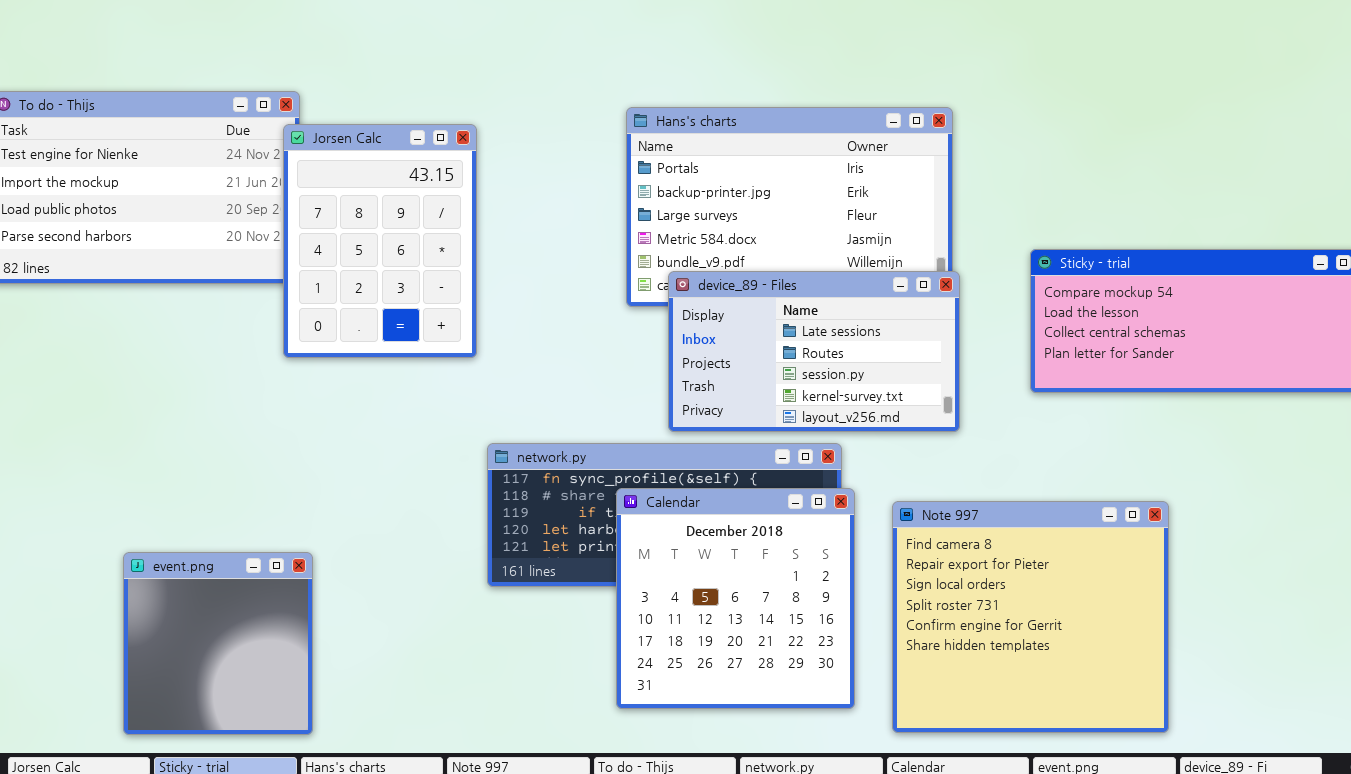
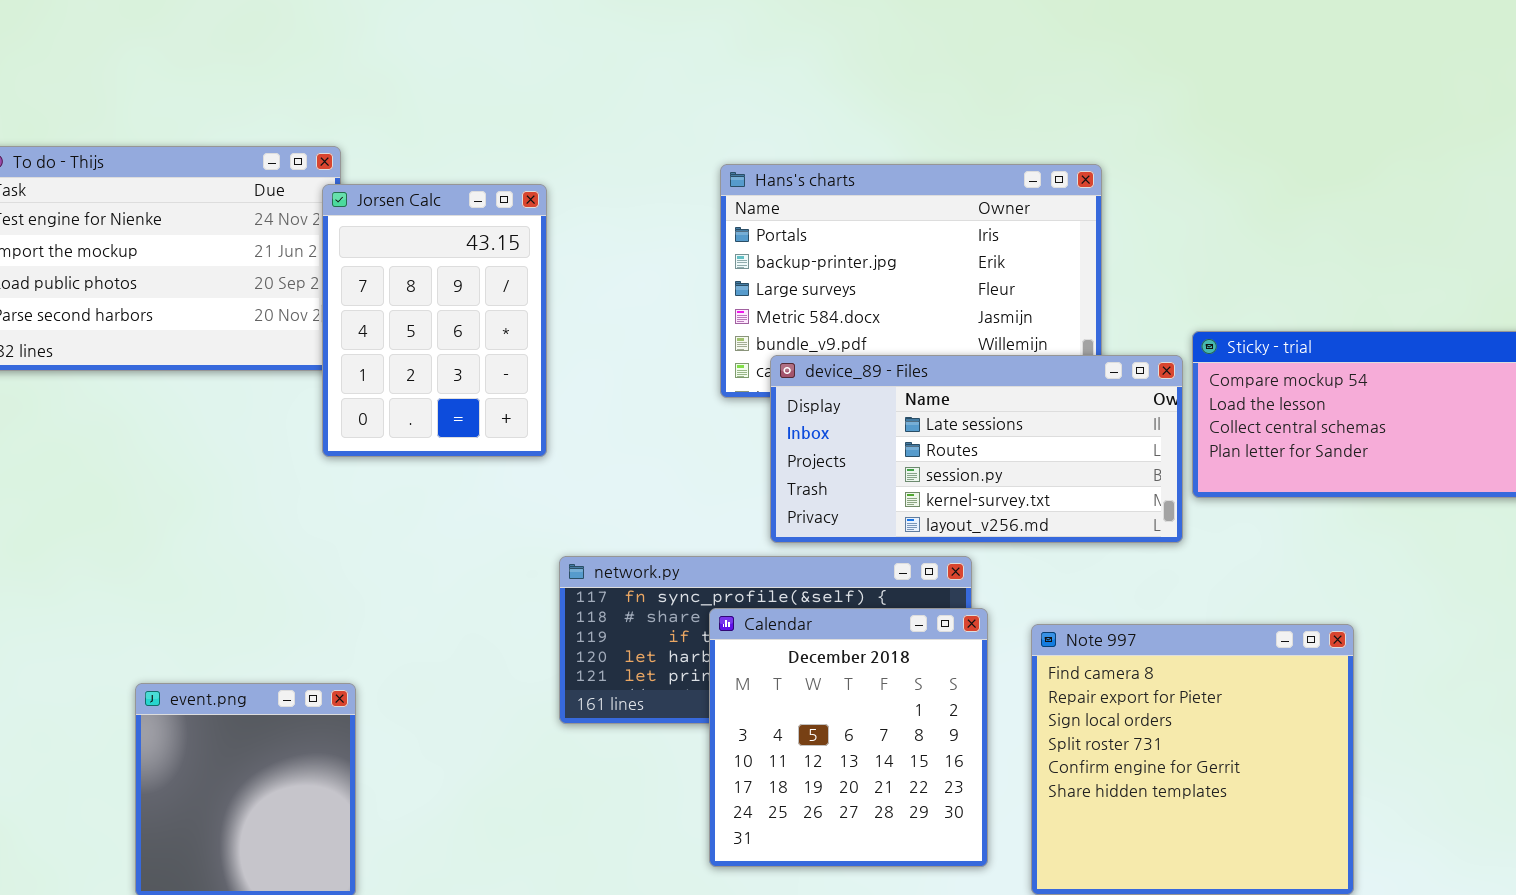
device_89 - Files: [668,271,960,432] -> [770,355,1183,543], resized

